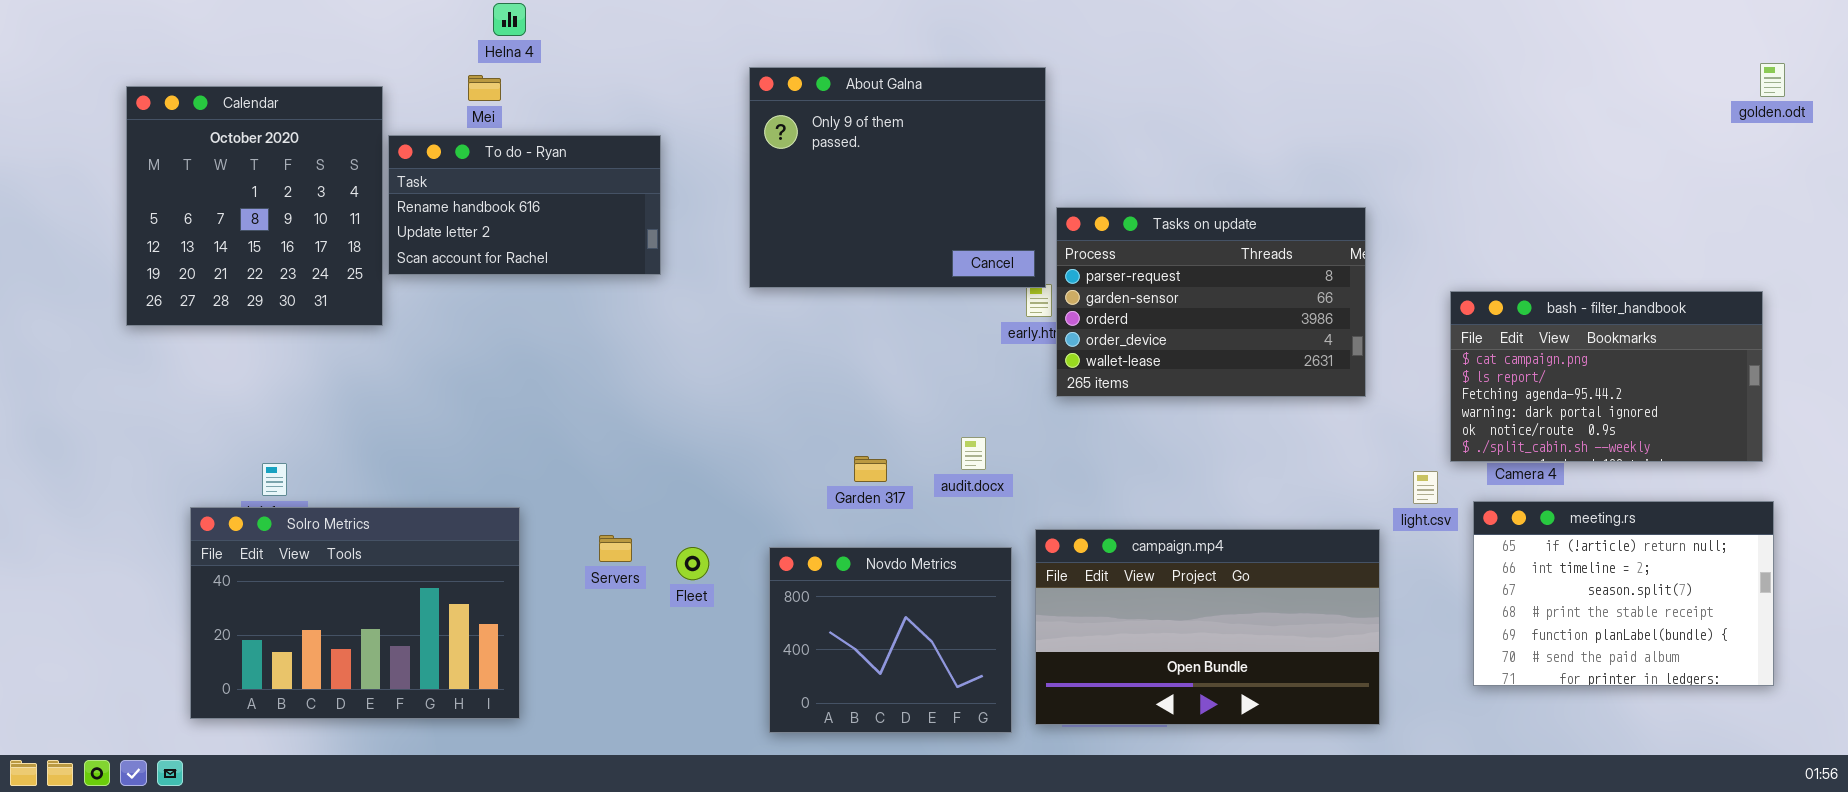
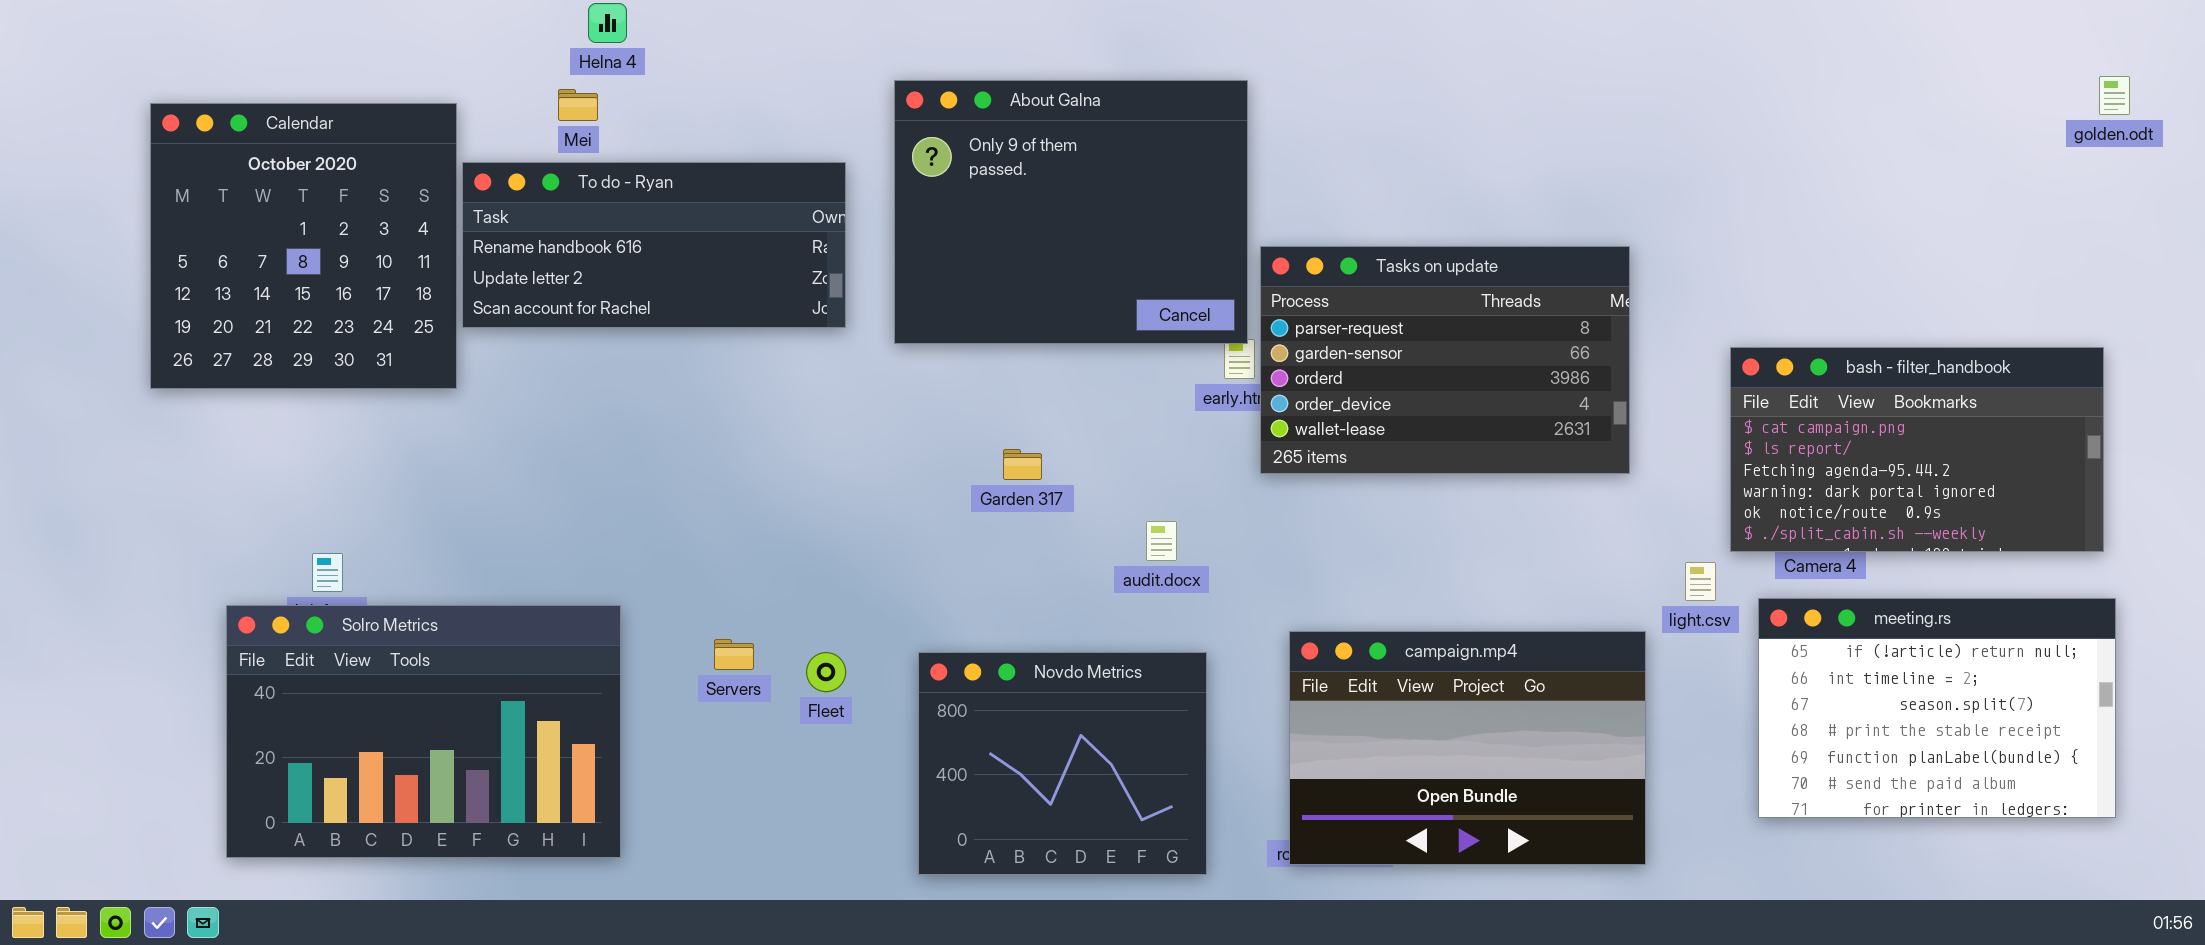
To do - Ryan: [388,135,661,275] -> [462,162,846,328], resized
Garden 317: [854,456,887,482] -> [1003,449,1042,480], moved
campaign.mp4: [1035,529,1380,725] -> [1289,631,1646,865], resized

